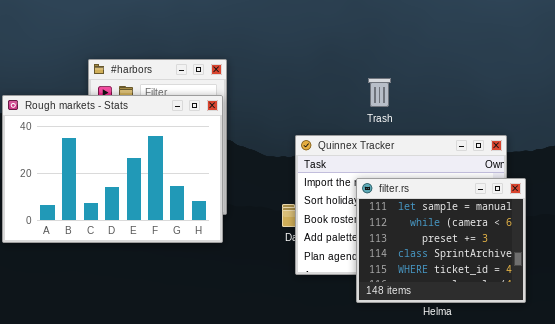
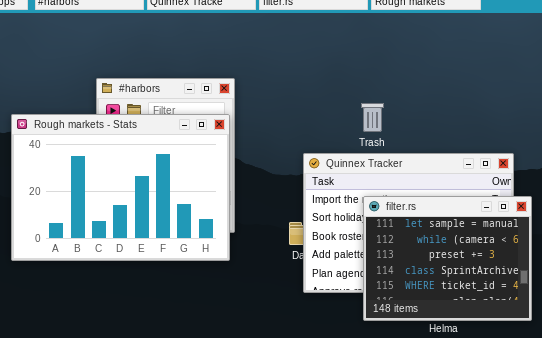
Trash: [368,78,391,107] -> [361,103,384,132], moved

